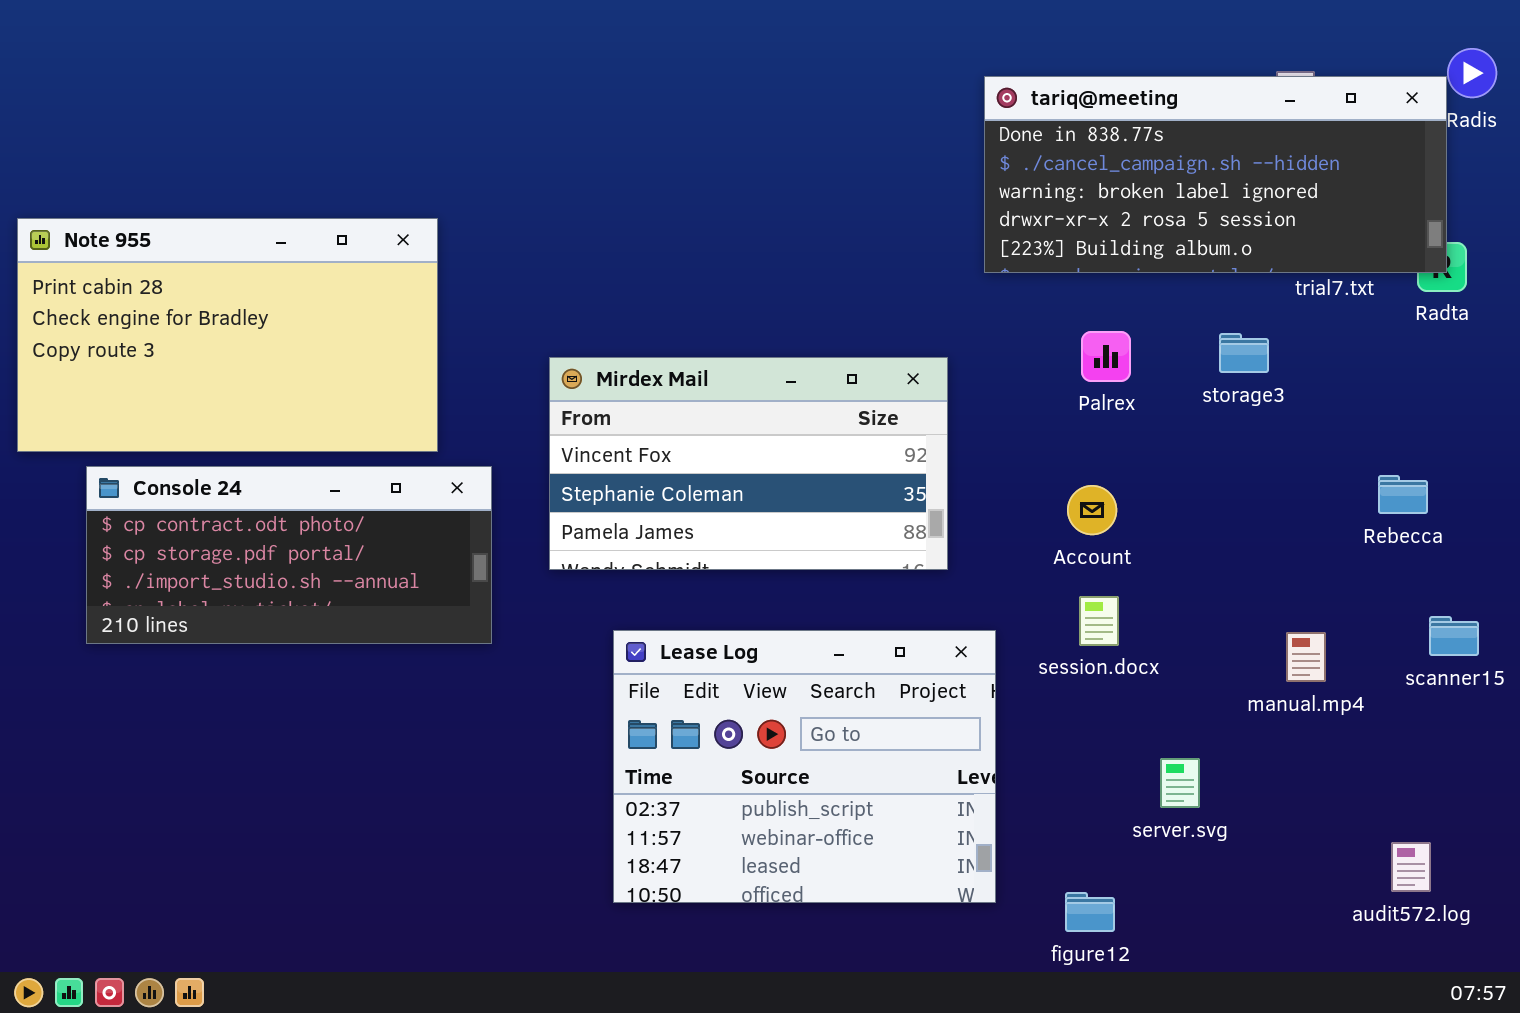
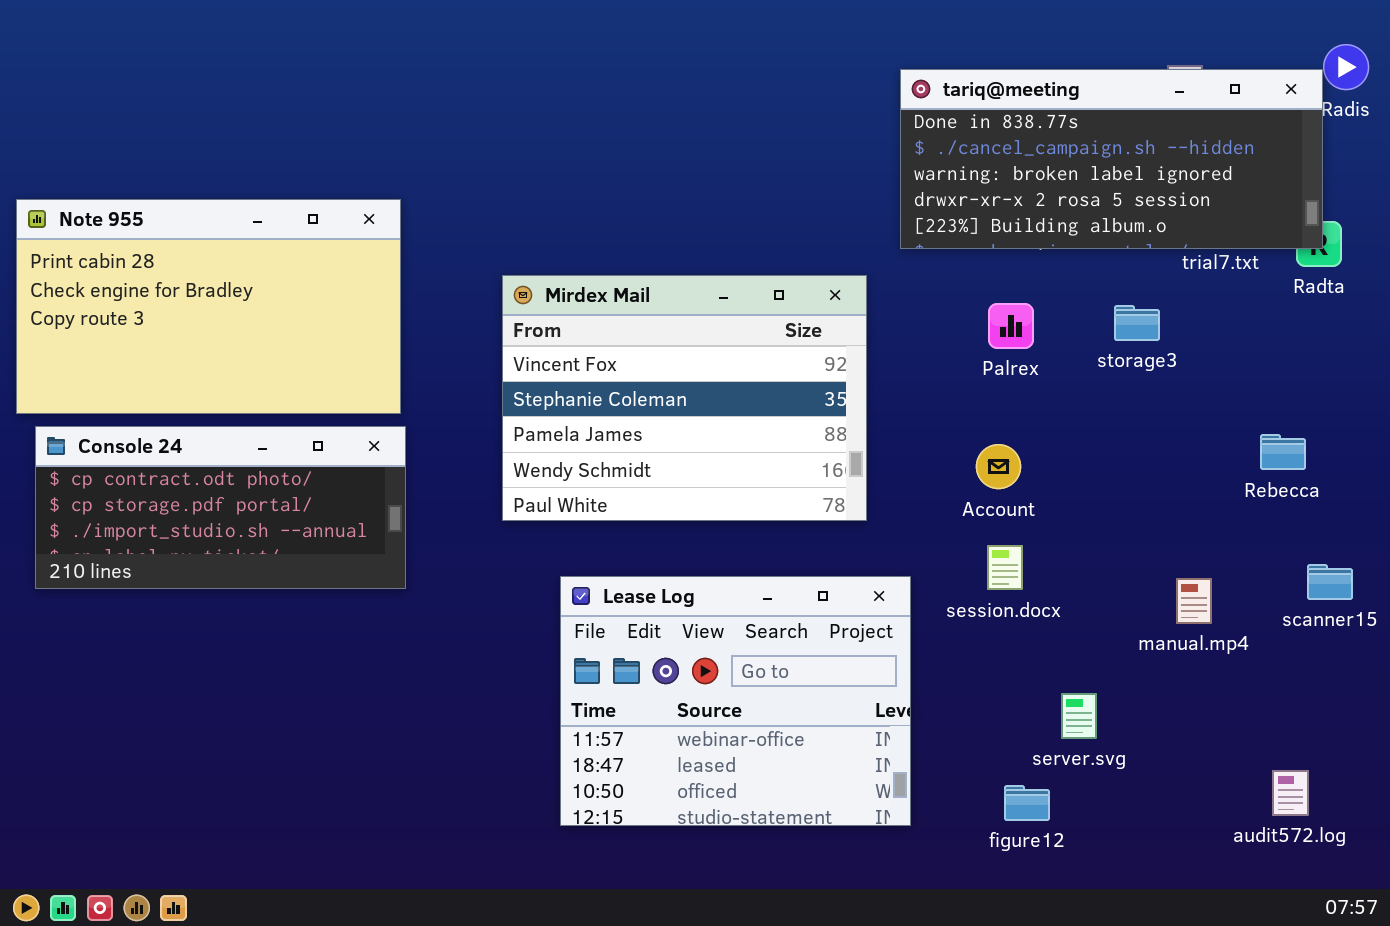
Mirdex Mail: [549,357,948,570] -> [502,275,867,521], resized
Console 24: [86,466,492,644] -> [35,426,406,589], moved
Lease Log: [613,630,996,903] -> [560,576,911,826], scrolled down 1 row
figure12: [1065,892,1115,932] -> [1004,785,1050,821], moved

